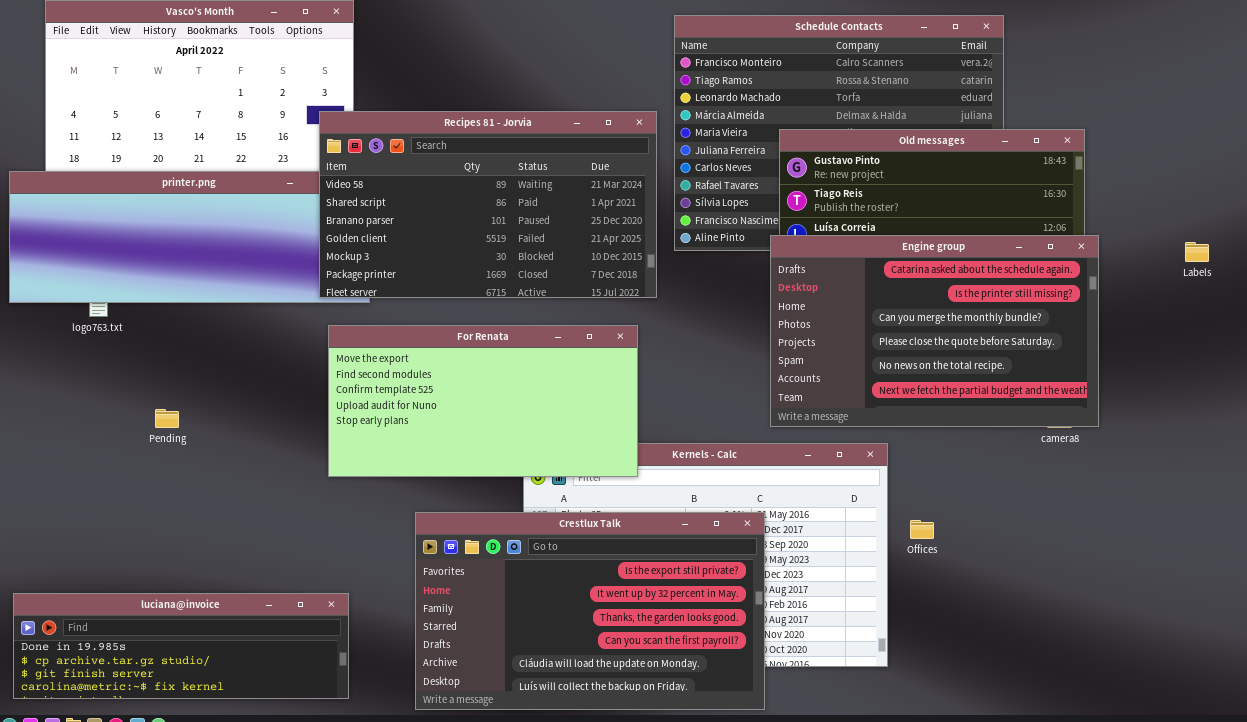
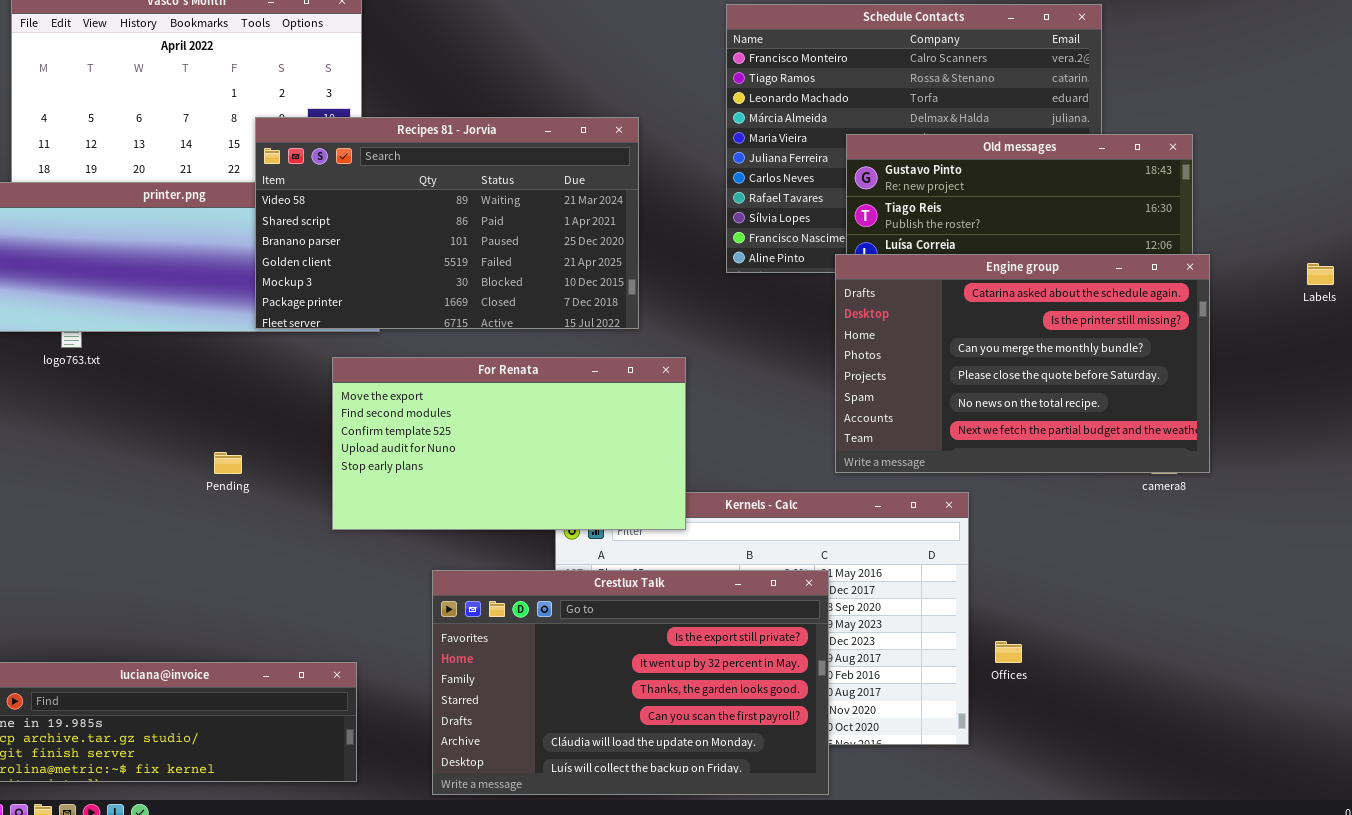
Recipes 81 - Jorvia: [319,111,657,298] -> [255,117,639,329], moved
Pending: [155,409,179,428] -> [214,452,242,474], moved
Offices: [910,520,934,539] -> [995,641,1022,663], moved

